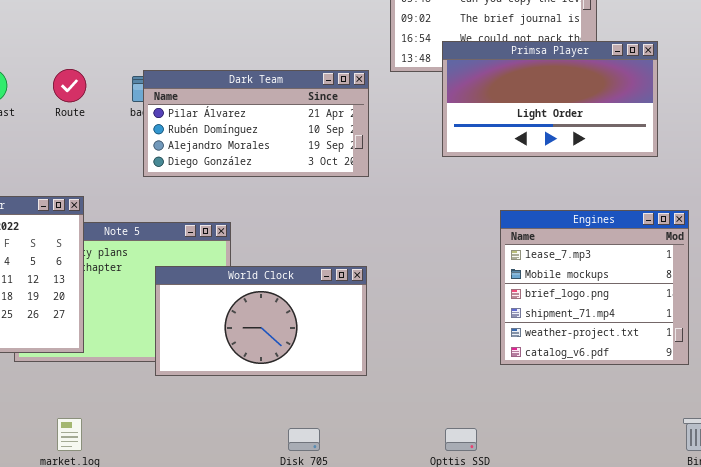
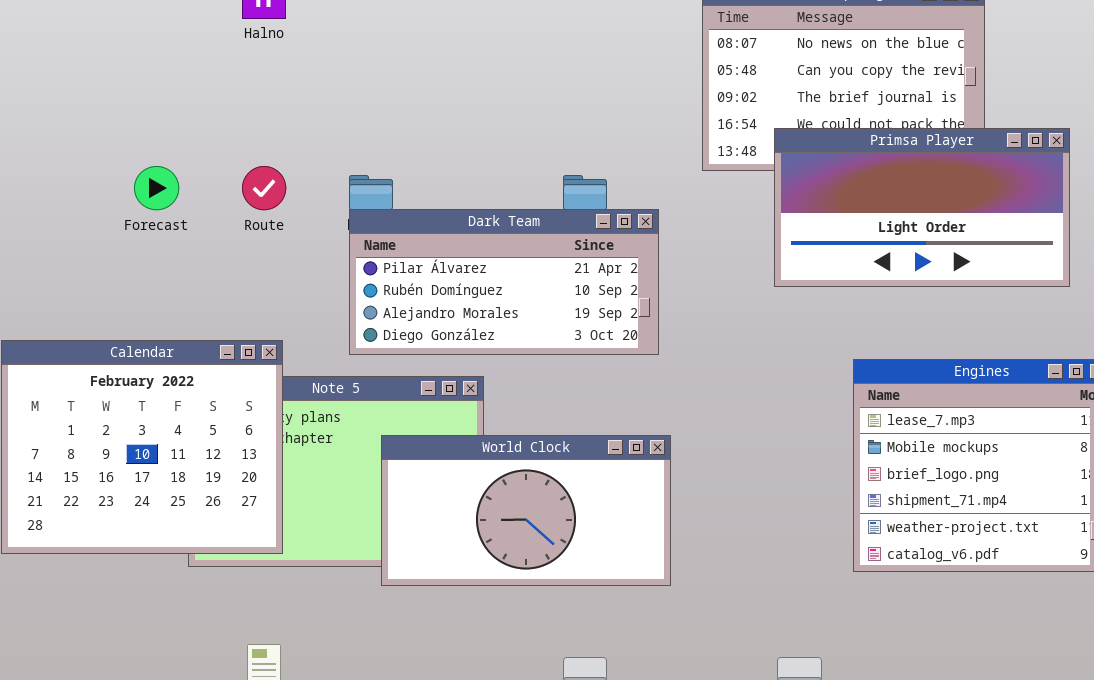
Dark Team: [143,70,369,177] -> [349,209,659,355], moved

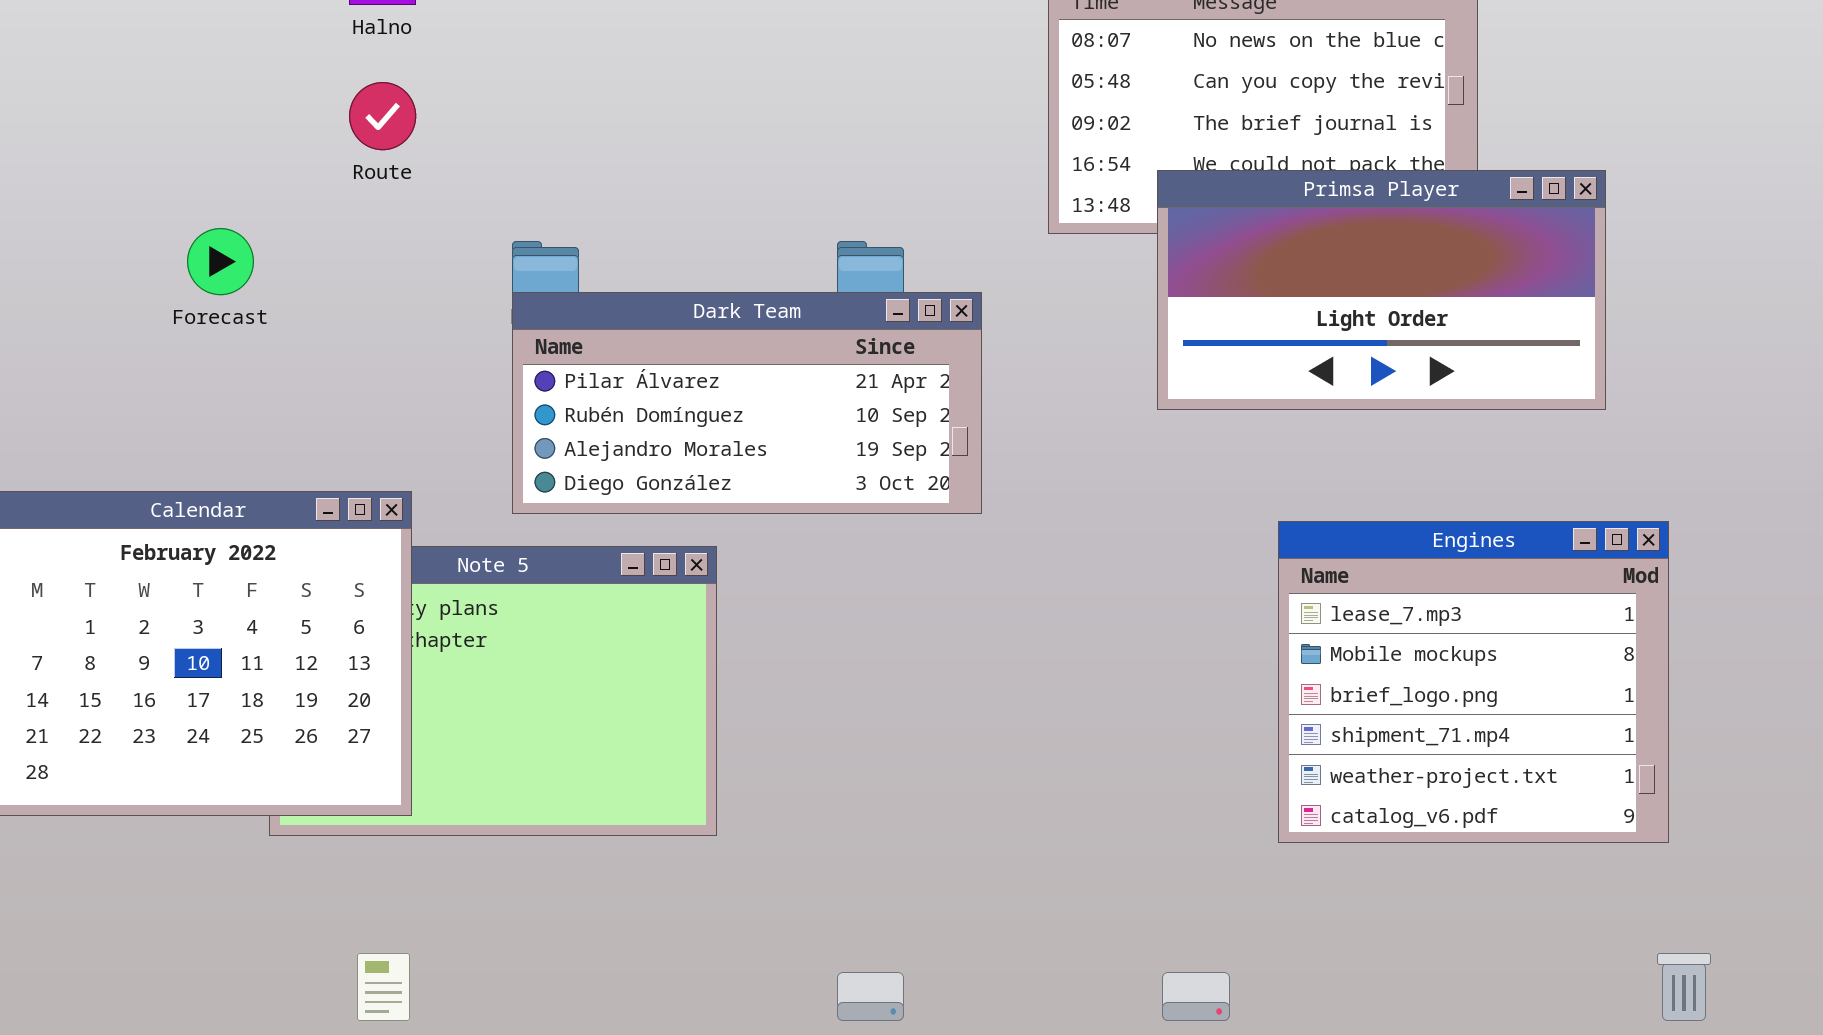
Route: [242,166,286,210] -> [349,82,416,150], moved
World Clock: [381,435,671,586] -> none, closed

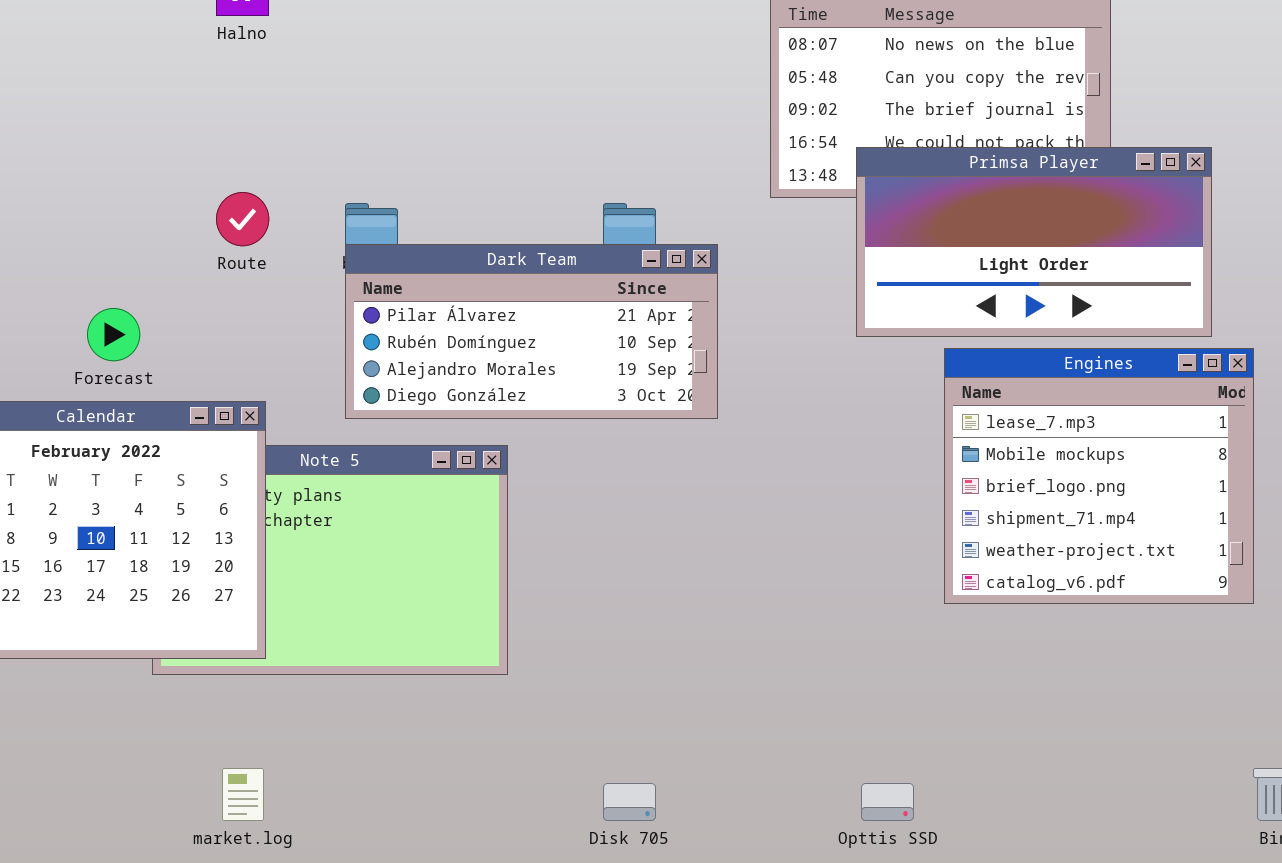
Route: [349,82,416,150] -> [216,192,269,246], moved
Forecast: [187,228,254,295] -> [87,308,140,361], moved
Engines: [1278,521,1669,843] -> [944,348,1254,604], moved

